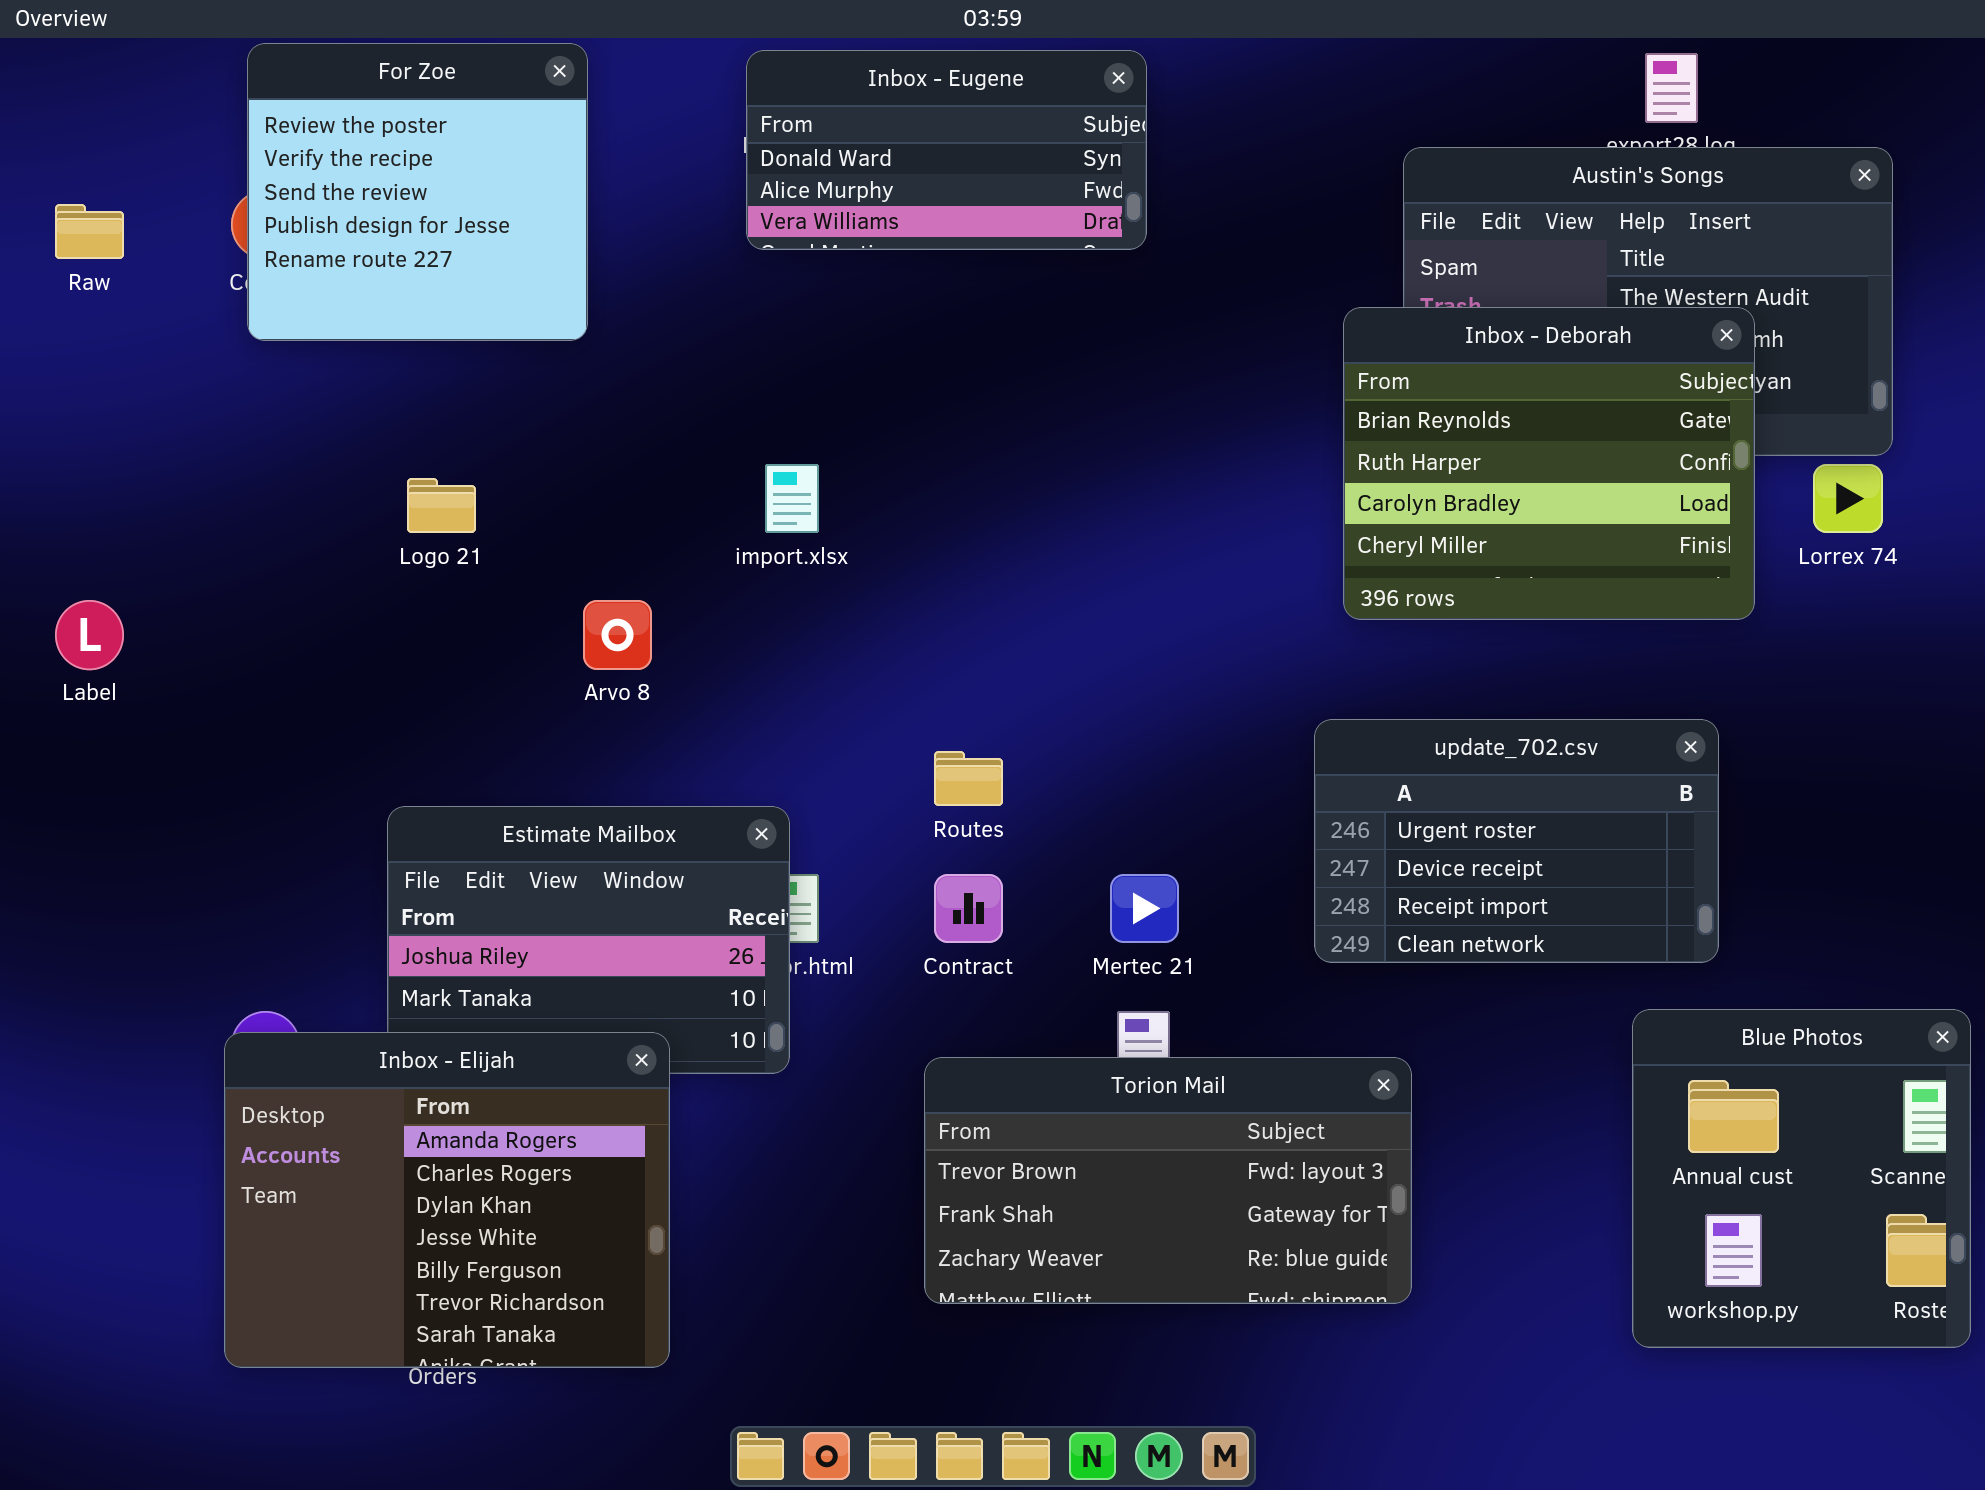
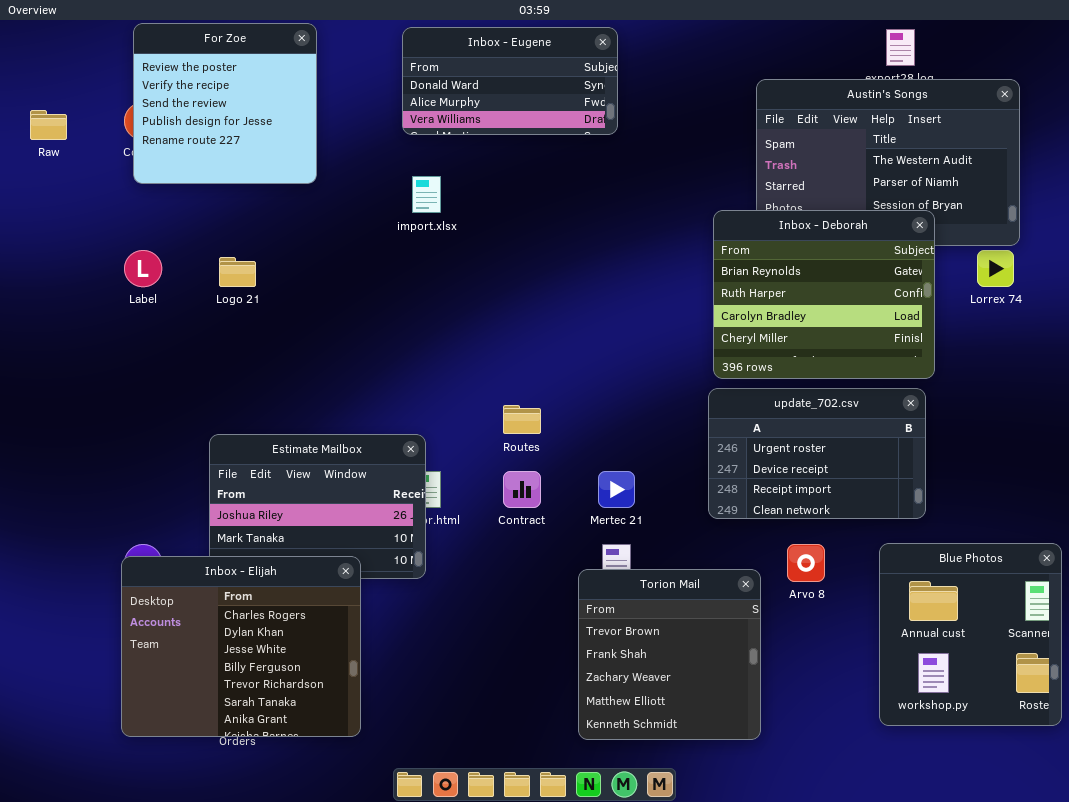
Inbox - Deborah: [1343,307,1755,620] -> [713,210,935,379], moved
import.xlsx: [765,464,819,533] -> [412,176,441,213], moved
Label: [55,600,124,670] -> [124,250,162,287], moved
Arvo 8: [583,600,652,670] -> [787,544,825,582], moved
Inbox - Elijah: [224,1032,670,1368] -> [121,556,361,737], scrolled down 1 row
Torion Mail: [924,1057,1412,1304] -> [578,569,761,740], resized

